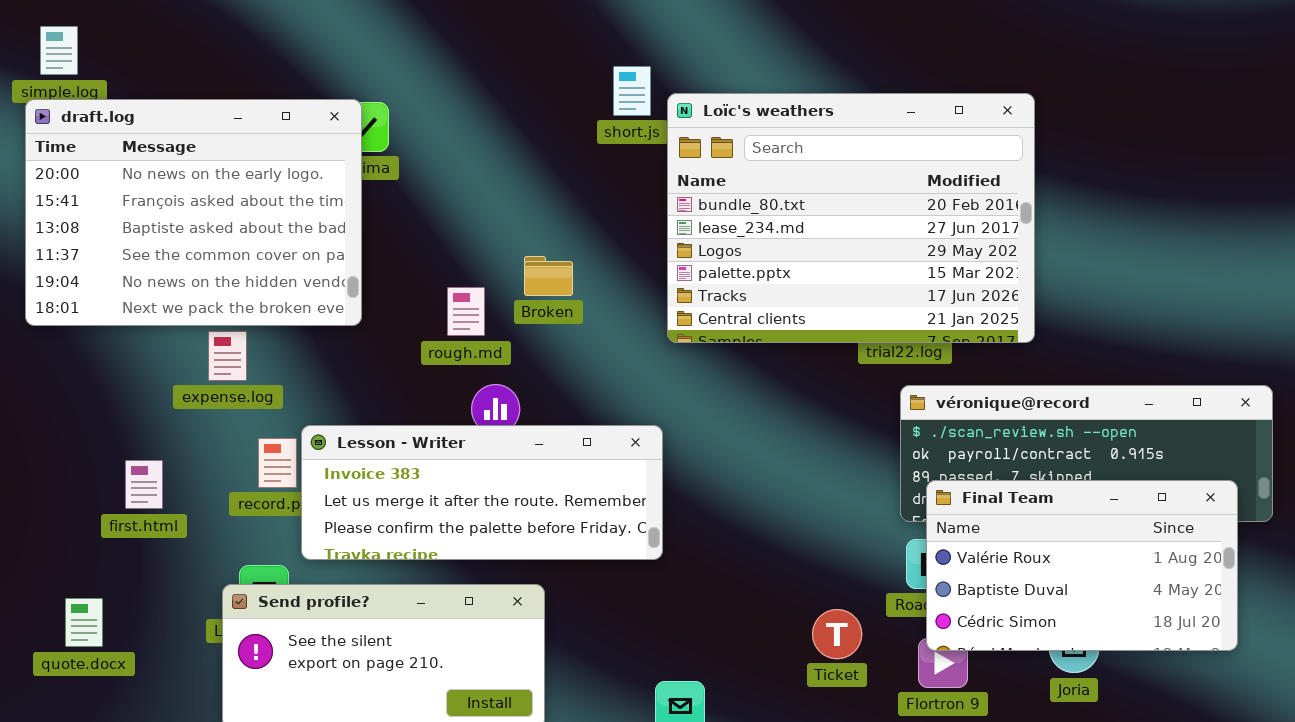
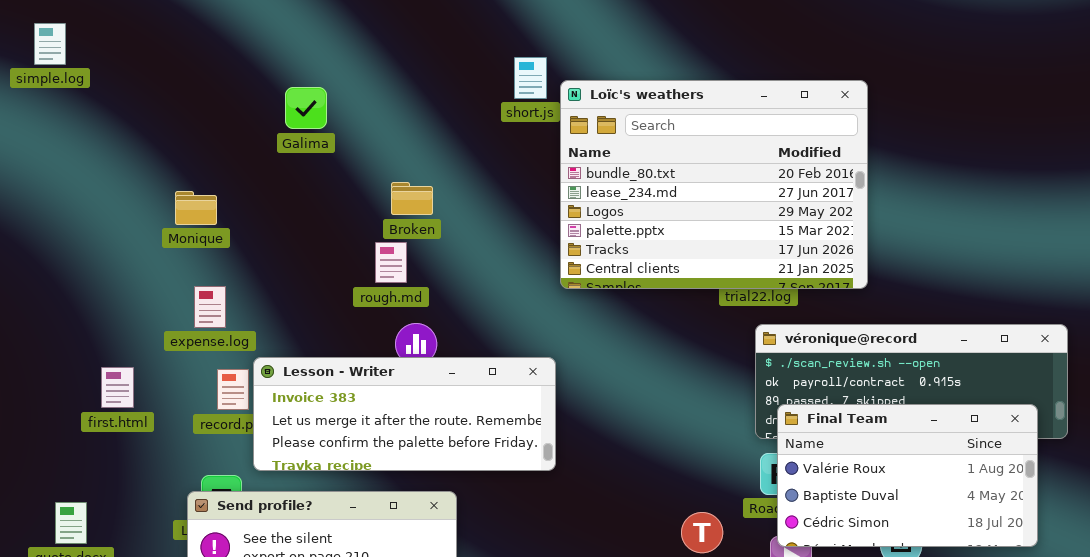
draft.log: [25,99,362,326] -> none, closed
Broken: [524,256,573,296] -> [391,182,433,215], moved
expense.log: [208,331,247,381] -> [194,286,226,328], moved
first.html: [125,460,163,509] -> [101,367,134,408], moved

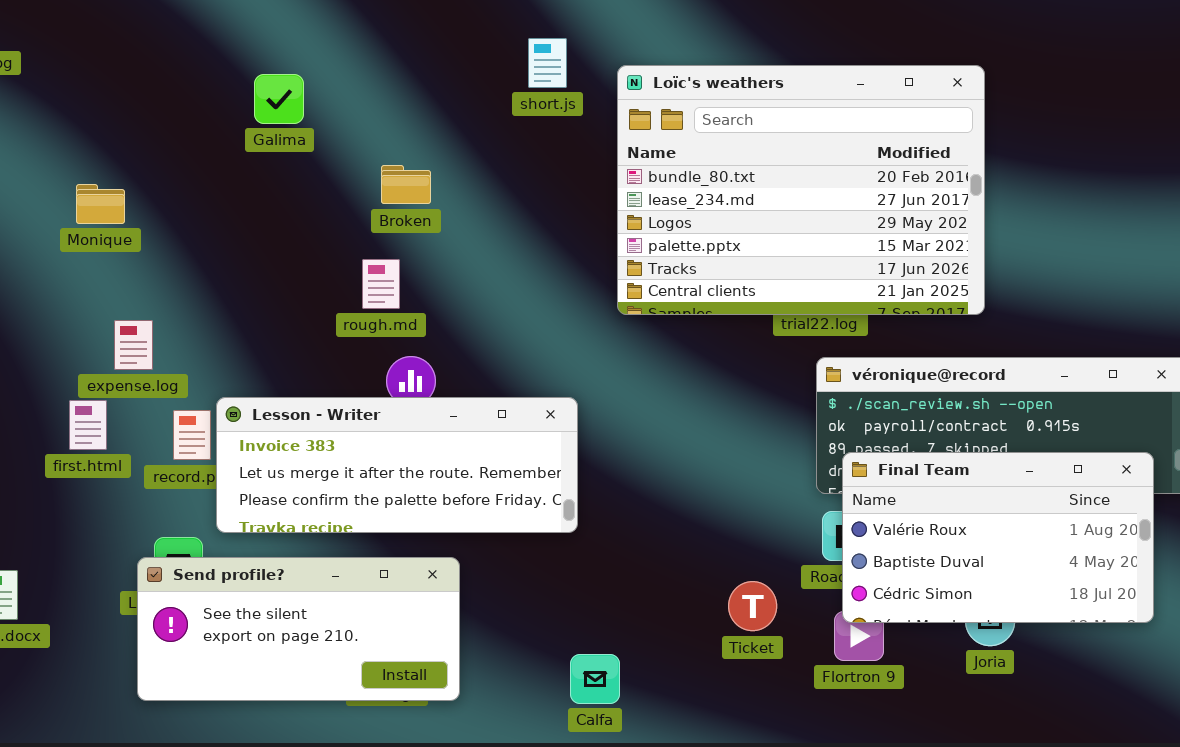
Loïc's weathers: [560,80,868,289] -> [617,65,985,315], moved
Broken: [391,182,433,215] -> [381,165,431,204], moved
Monique: [175,191,217,225] -> [76,184,125,224], moved
expense.log: [194,286,226,328] -> [114,320,153,370], moved
first.html: [101,367,134,408] -> [69,400,107,450], moved

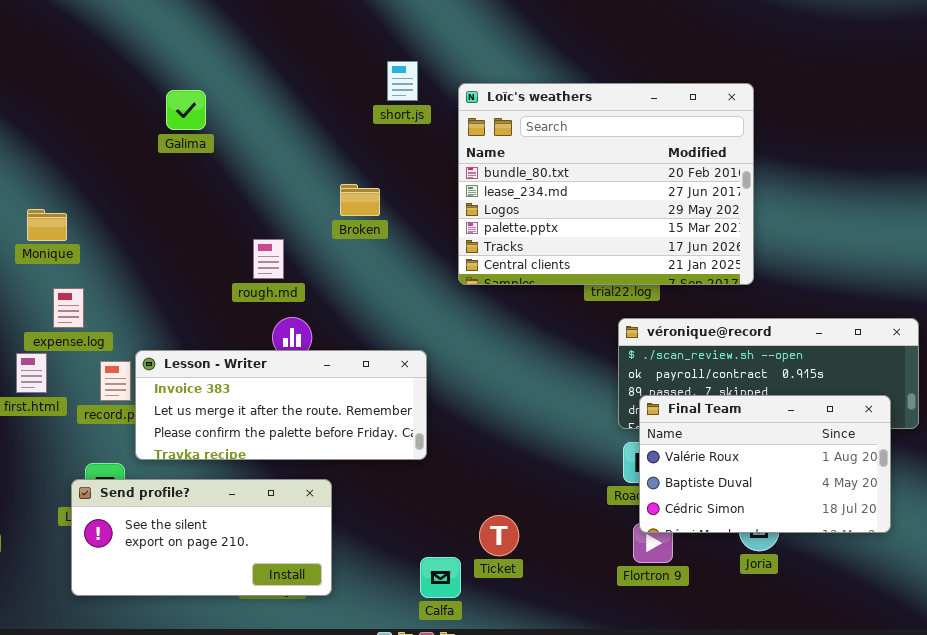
Broken: [381,165,431,204] -> [340,184,380,216], moved
Monique: [76,184,125,224] -> [27,209,67,241], moved
Ticket: [728,581,777,631] -> [479,515,519,556], moved

